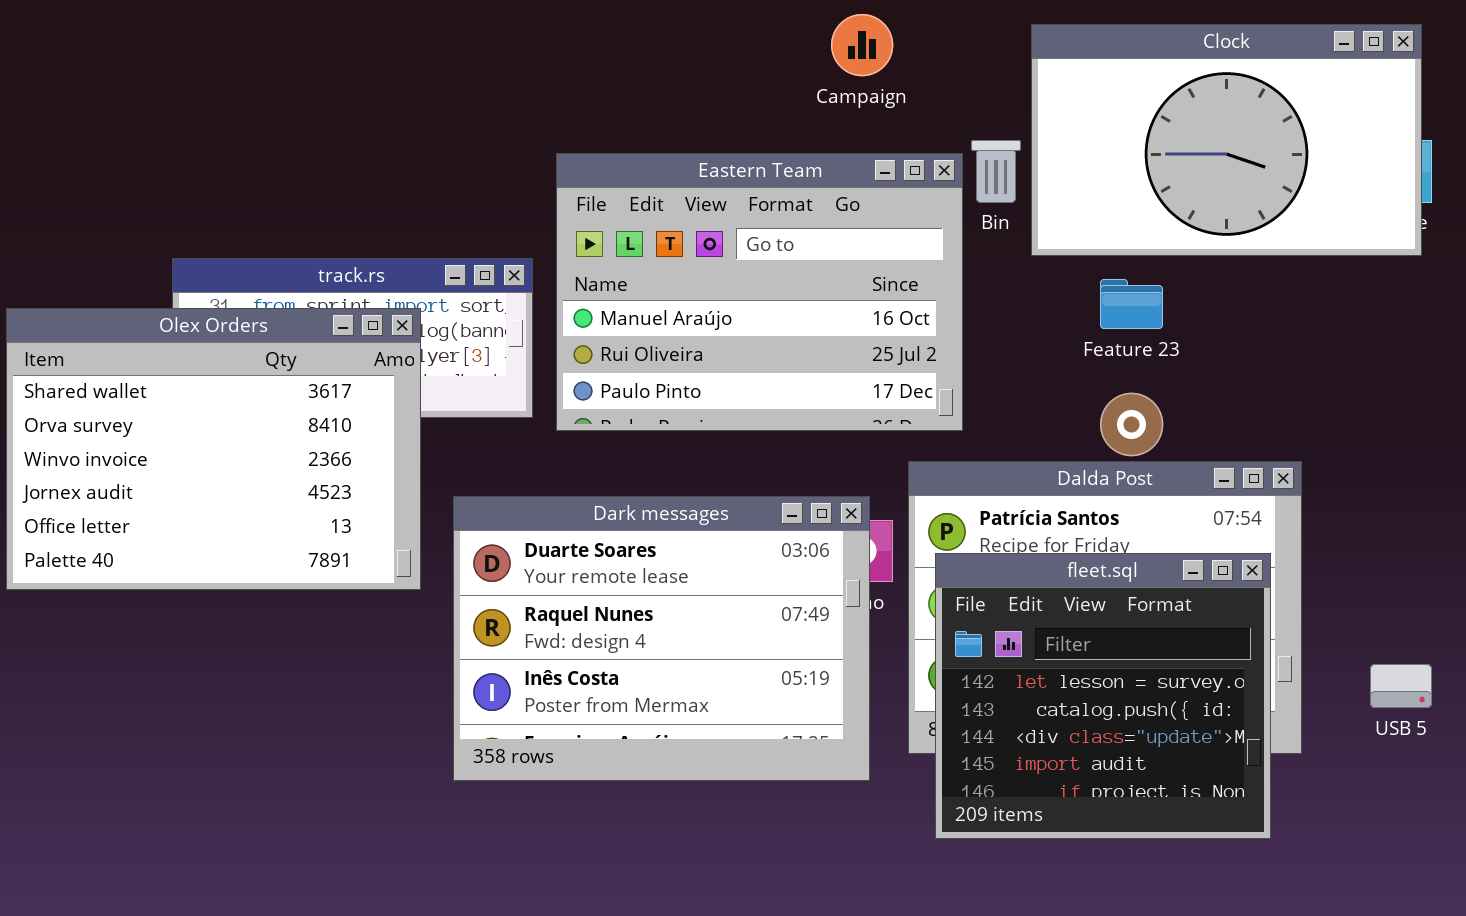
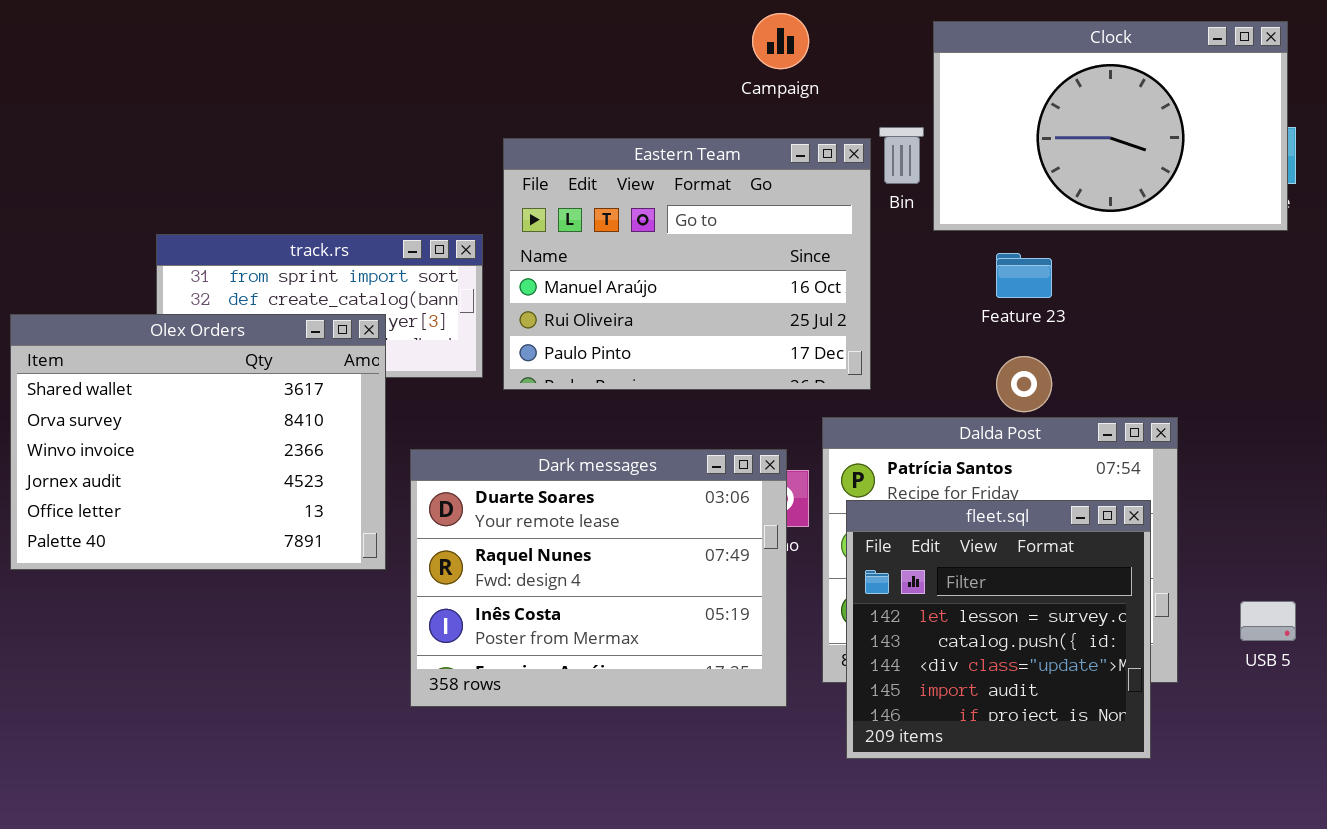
Olex Orders: [6,308,421,590] -> [10,314,386,570], moved

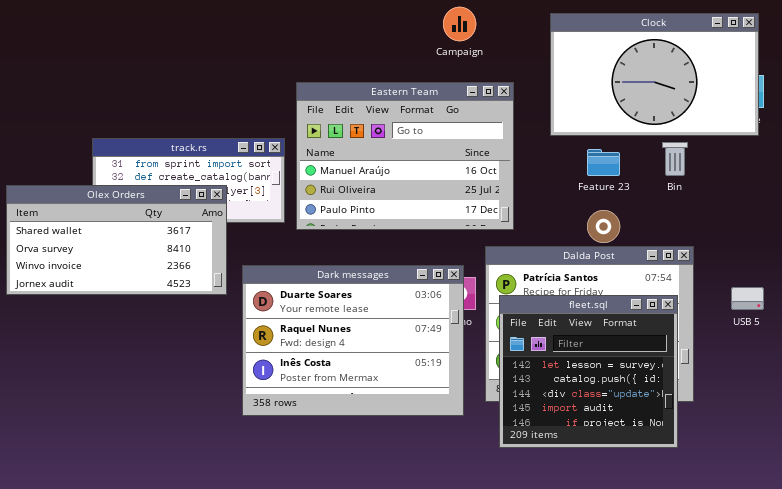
Bin: [879,127,924,184] -> [662,142,688,176], moved
Olex Orders: [10,314,386,570] -> [6,185,227,295], resized
USB 5: [1240,601,1296,641] -> [731,287,764,310], moved

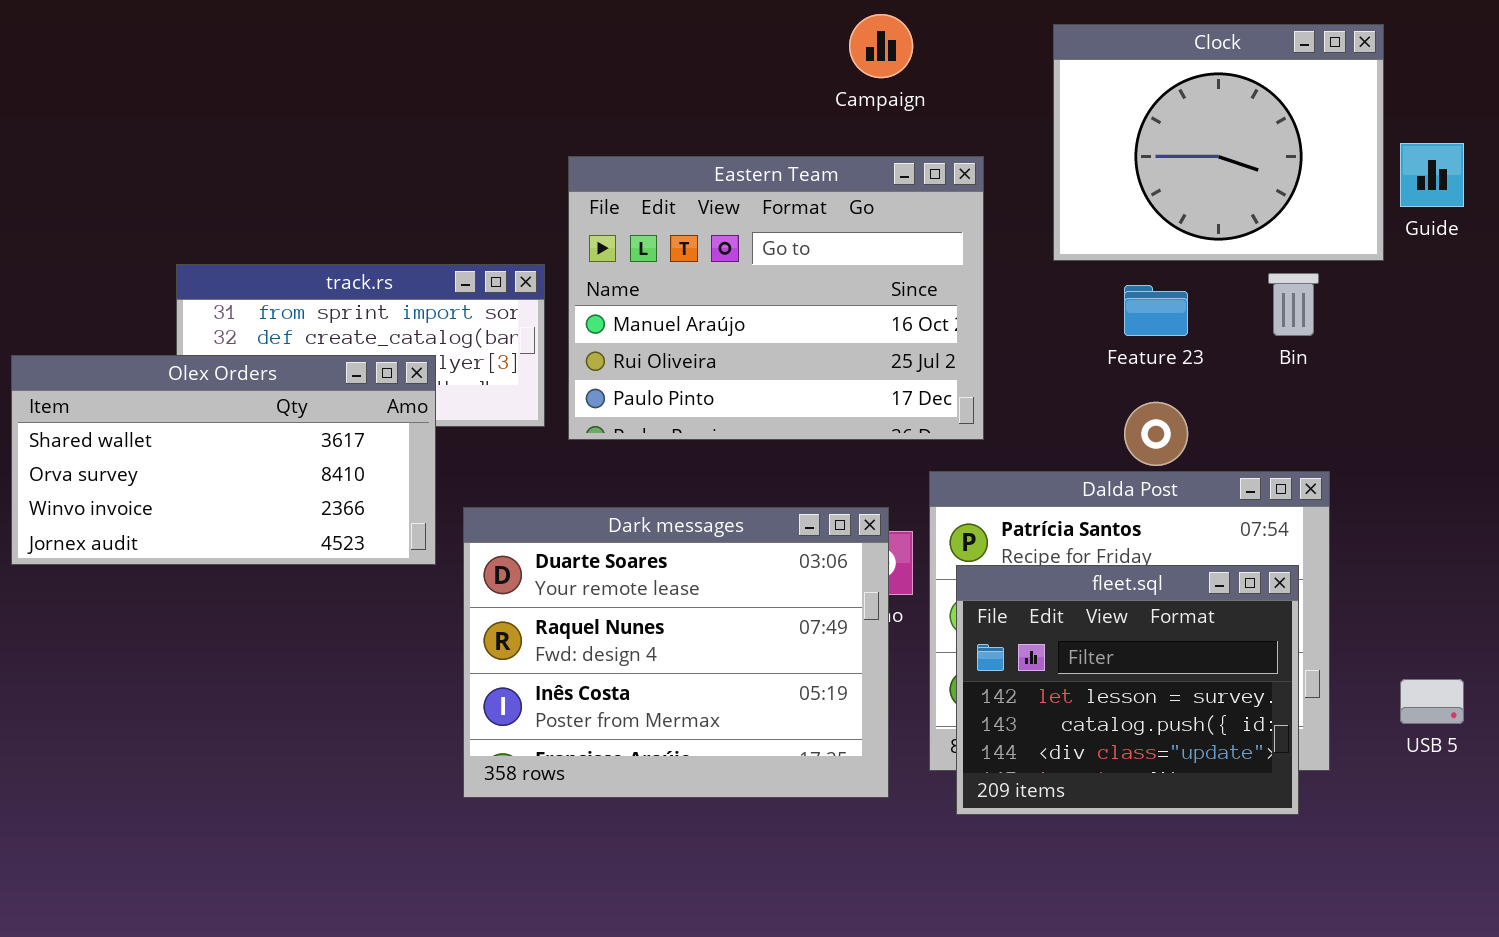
Clock: [550,13,759,136] -> [1053,24,1384,261], resized
USB 5: [731,287,764,310] -> [1400,679,1464,724], moved
fleet.sql: [499,295,678,448] -> [956,565,1299,815], resized

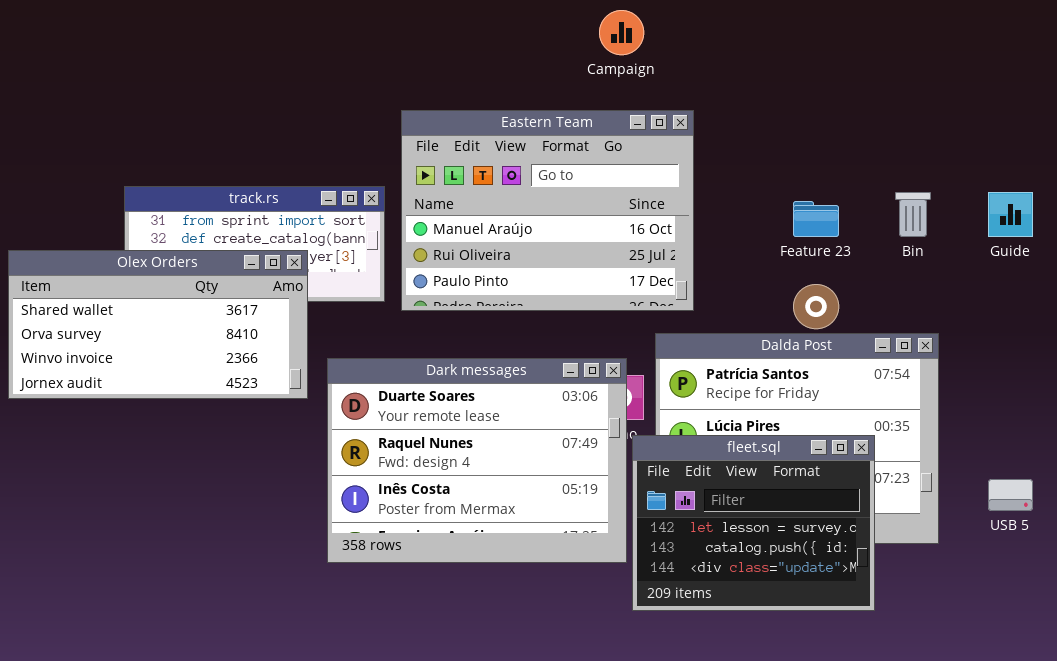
Clock: [1053,24,1384,261] -> none, closed
Guide: [1400,143,1464,207] -> [988,192,1033,237], moved
fleet.sql: [956,565,1299,815] -> [632,435,875,611], moved

